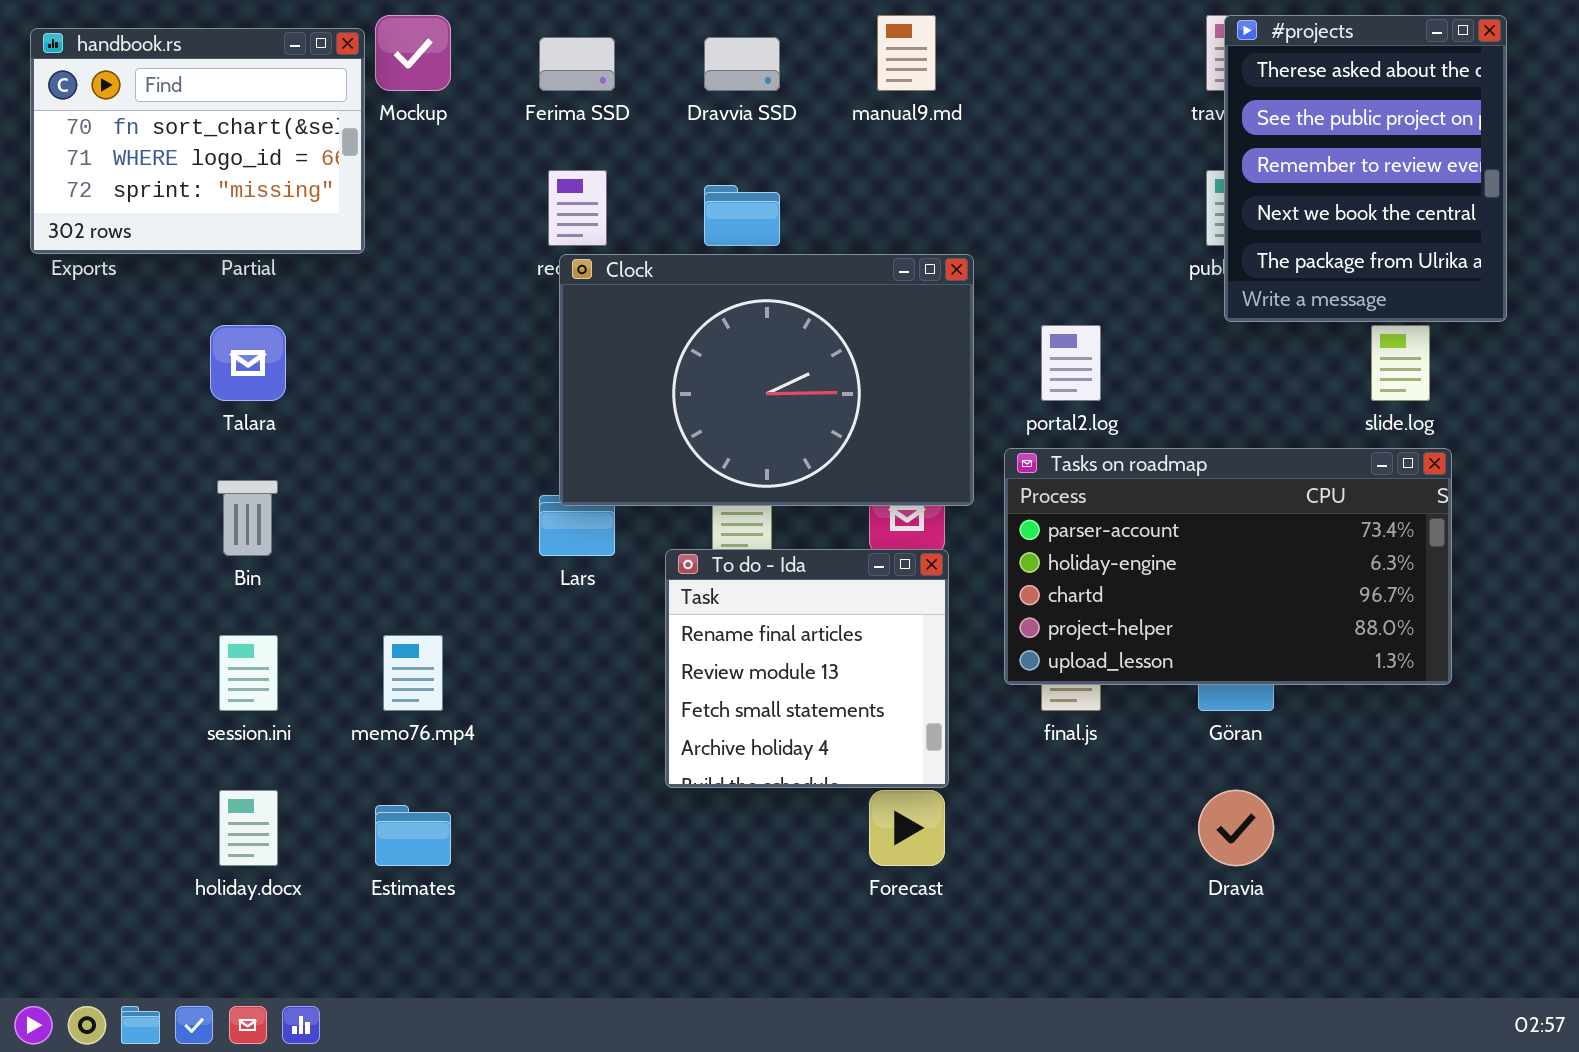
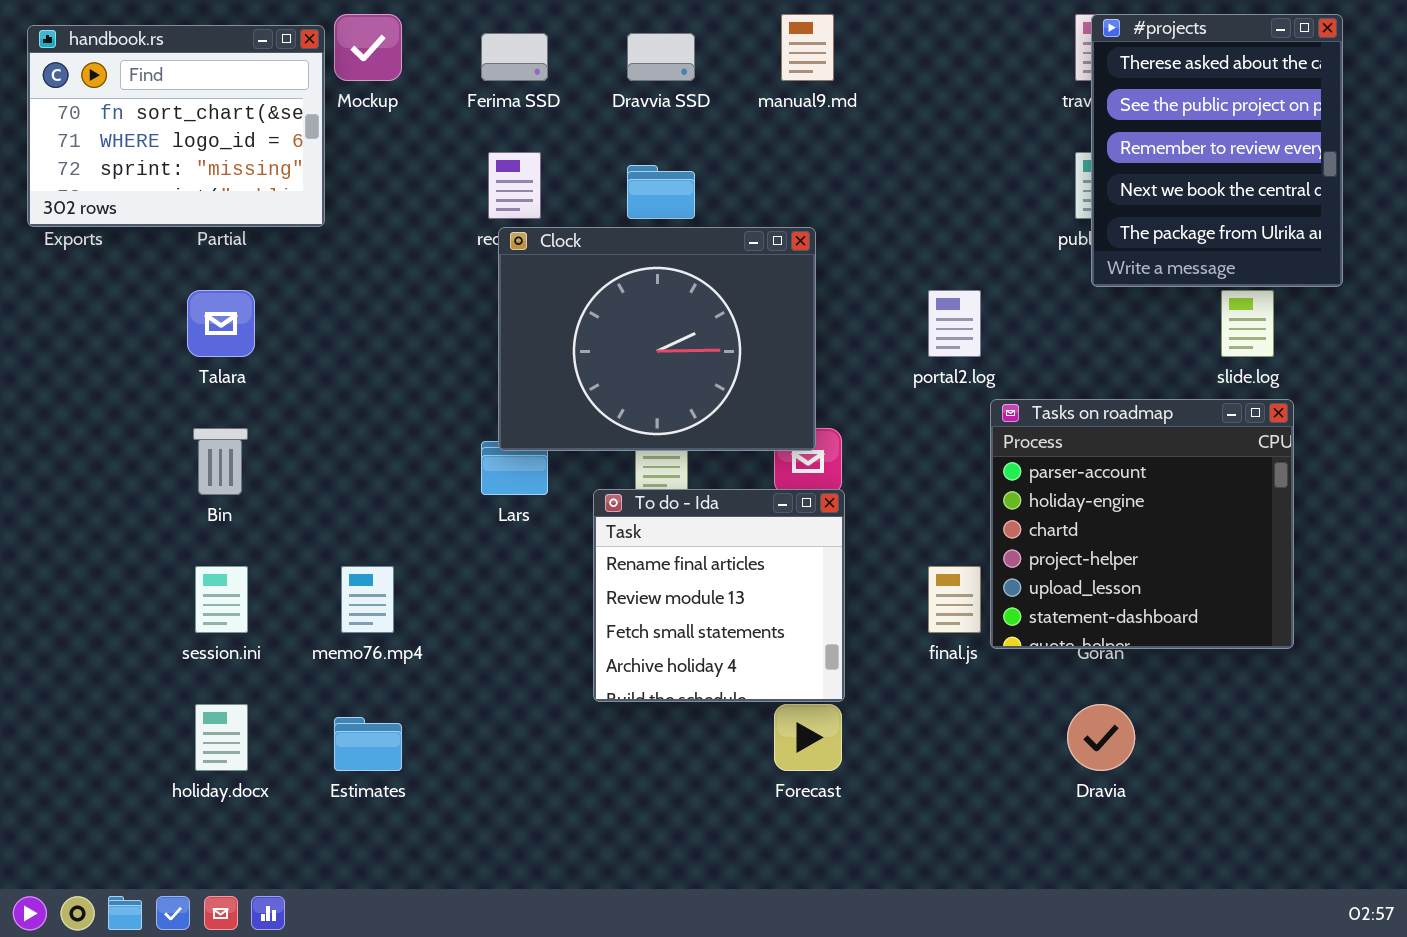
Clock: [559,254,974,506] -> [498,227,816,451], resized
Tasks on roadmap: [1004,448,1452,685] -> [990,399,1294,649], resized

